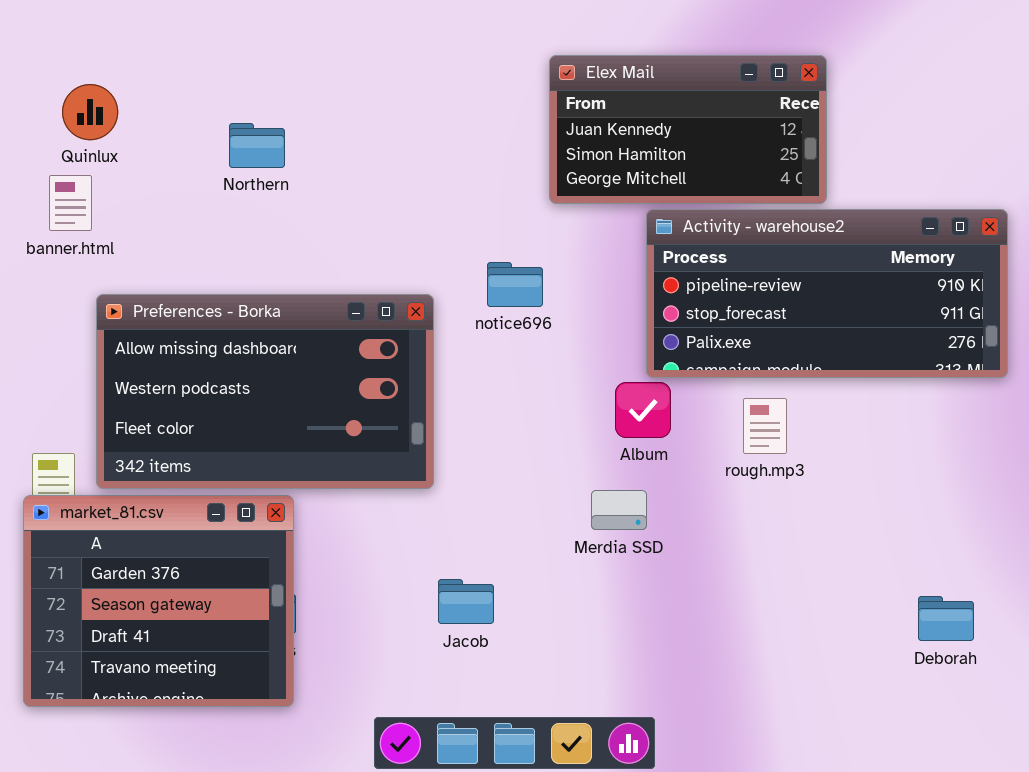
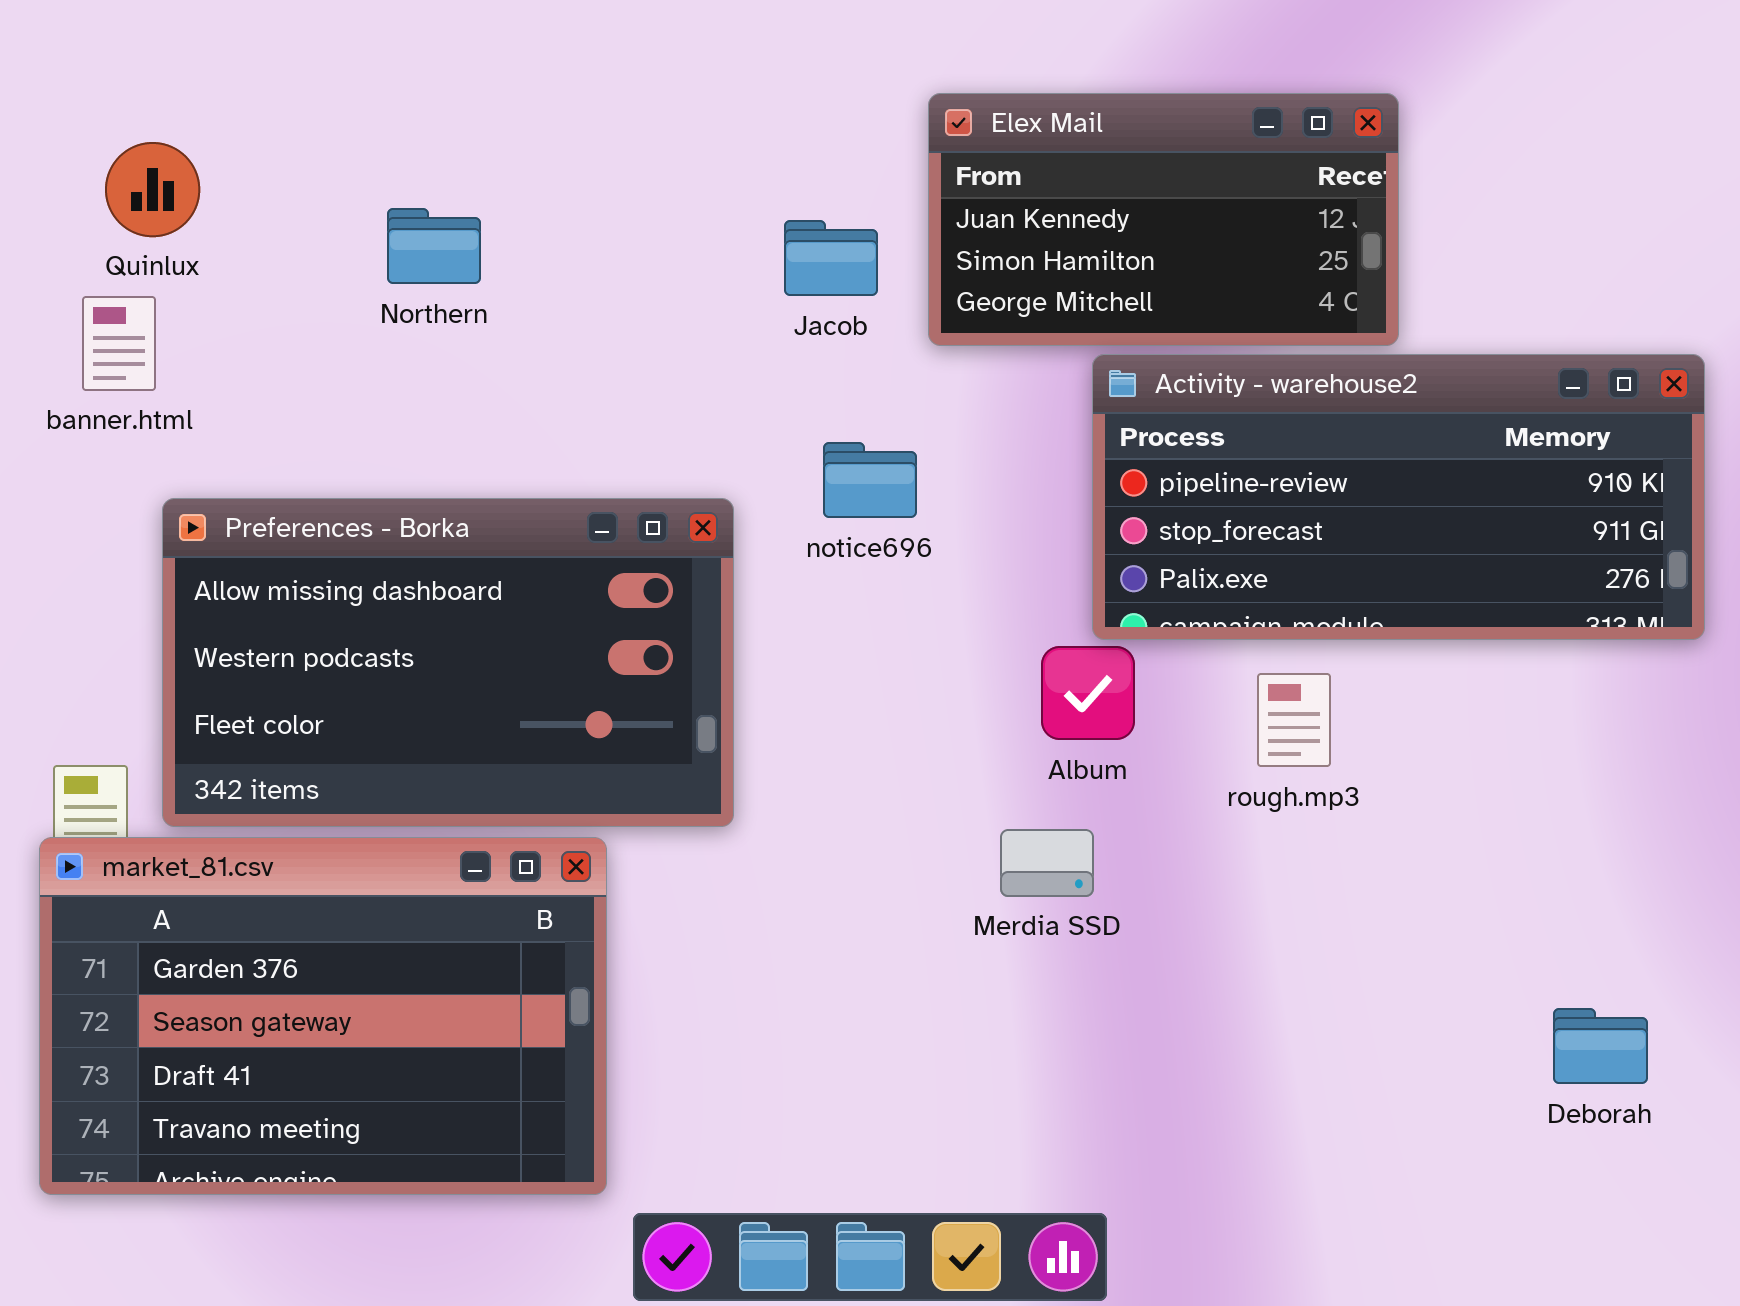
market_81.csv: [23,495,294,707] -> [39,837,607,1195], resized
Jacob: [438,579,494,624] -> [784,220,878,296], moved

